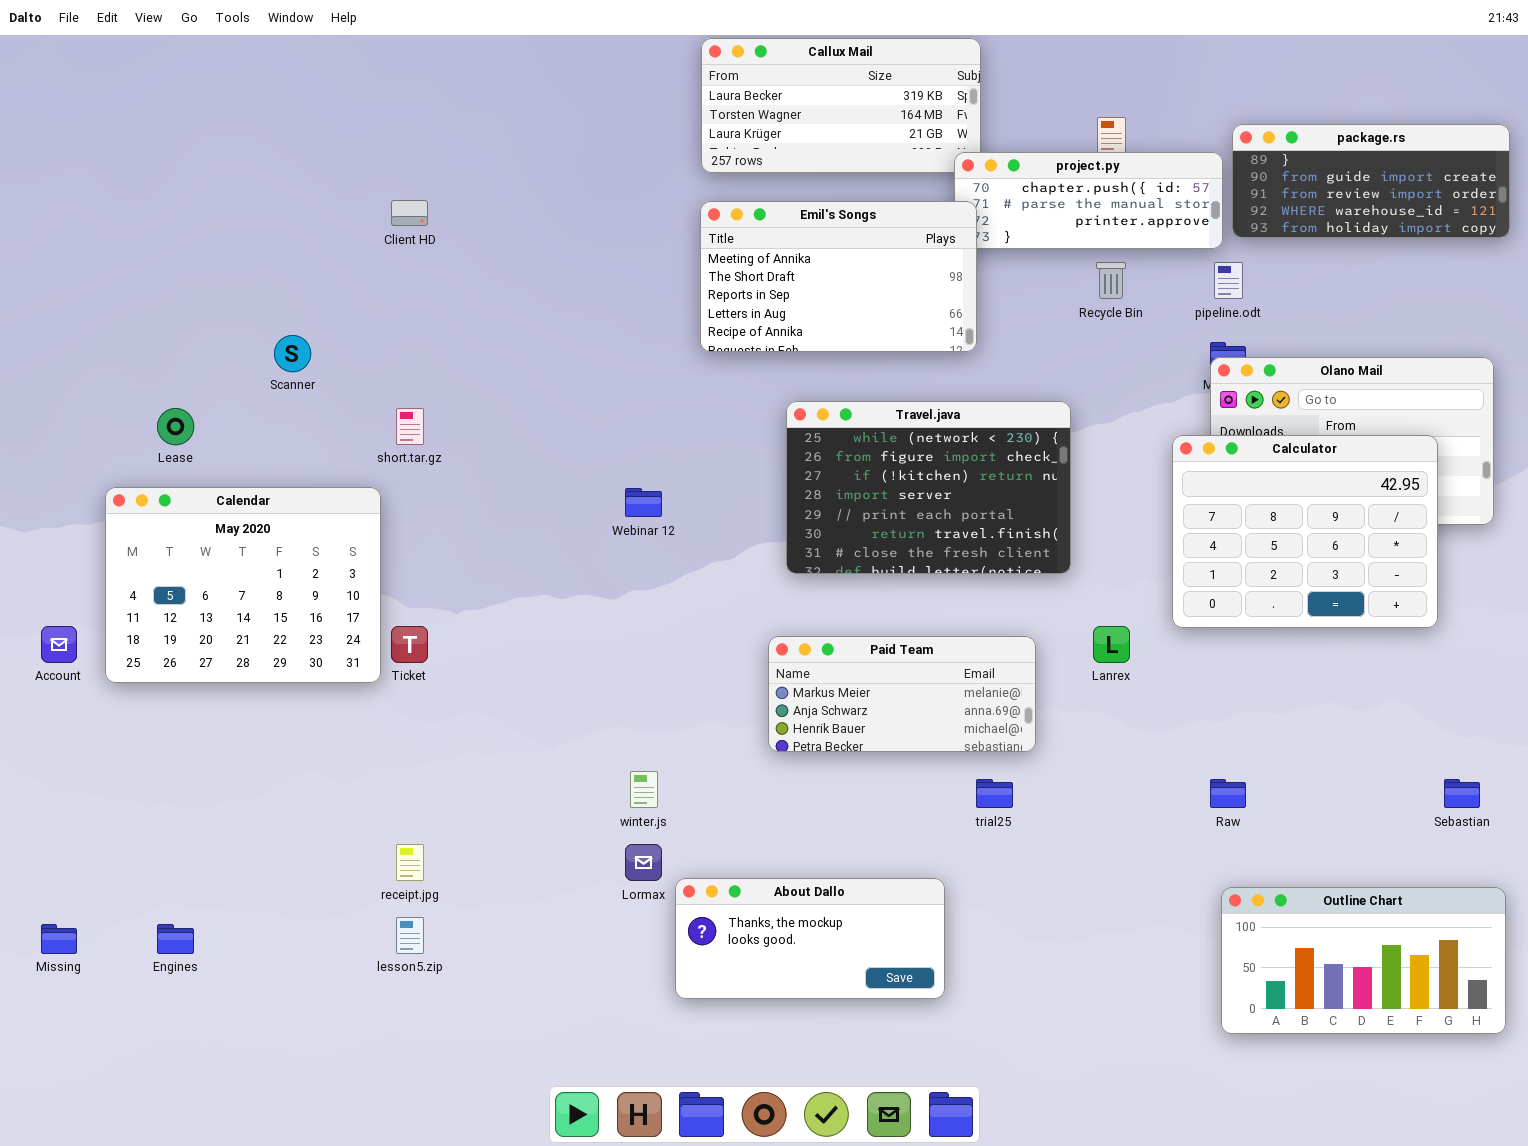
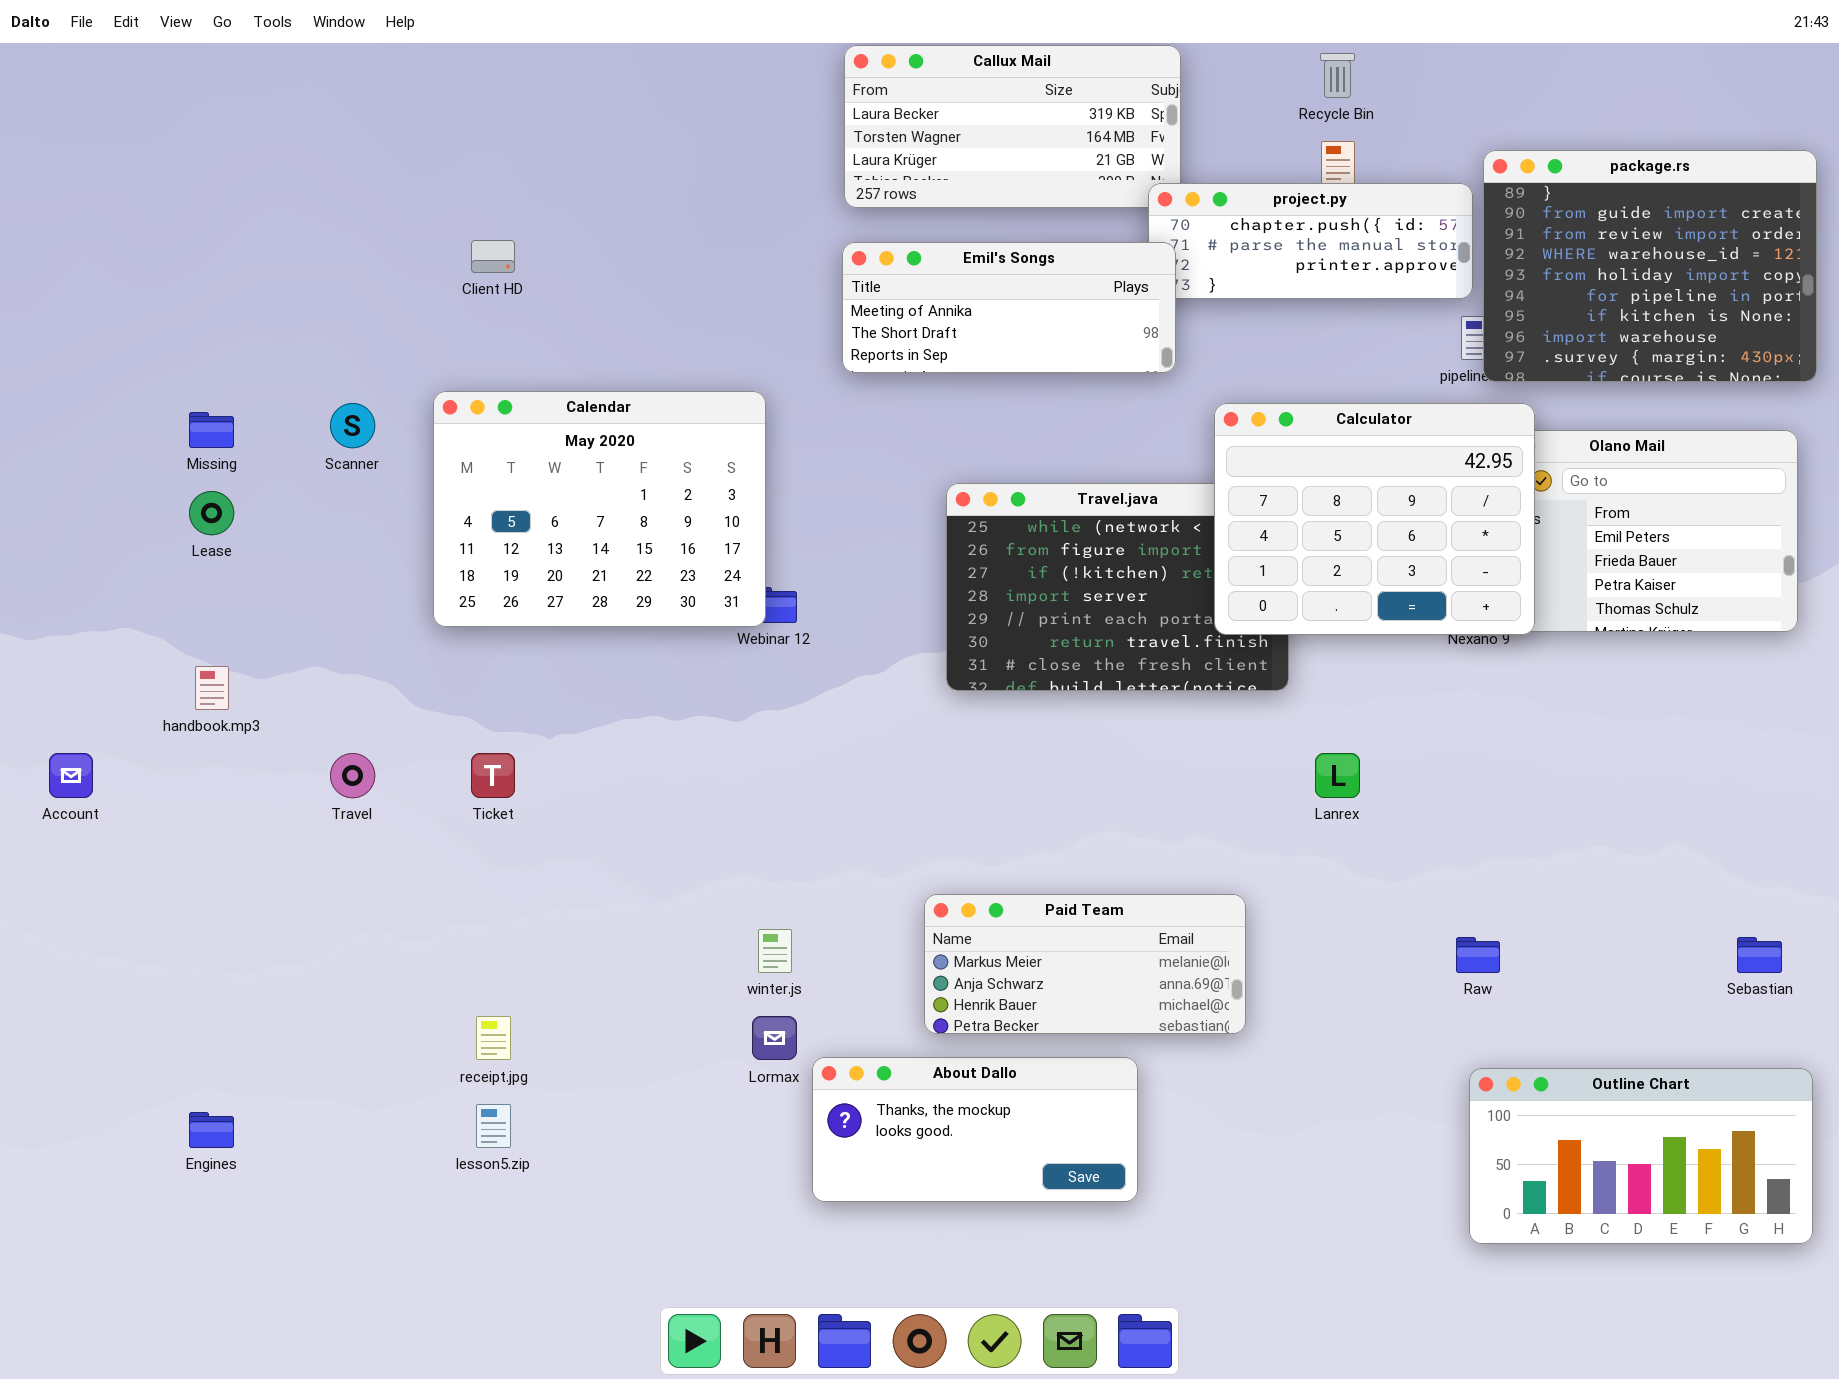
package.rs: [1232,124,1510,238] -> [1483,150,1817,382], resized
Emil's Songs: [700,201,977,352] -> [842,242,1176,373], resized
Recycle Bin: [1096,262,1126,299] -> [1320,53,1355,98], moved
Calculator: [1172,435,1438,628] -> [1214,403,1535,635], moved
Calendar: [105,487,381,683] -> [433,391,766,627], moved
Paid Team: [768,636,1036,752] -> [924,894,1246,1034], moved
Missing: [41,924,77,954] -> [189,412,234,448], moved

